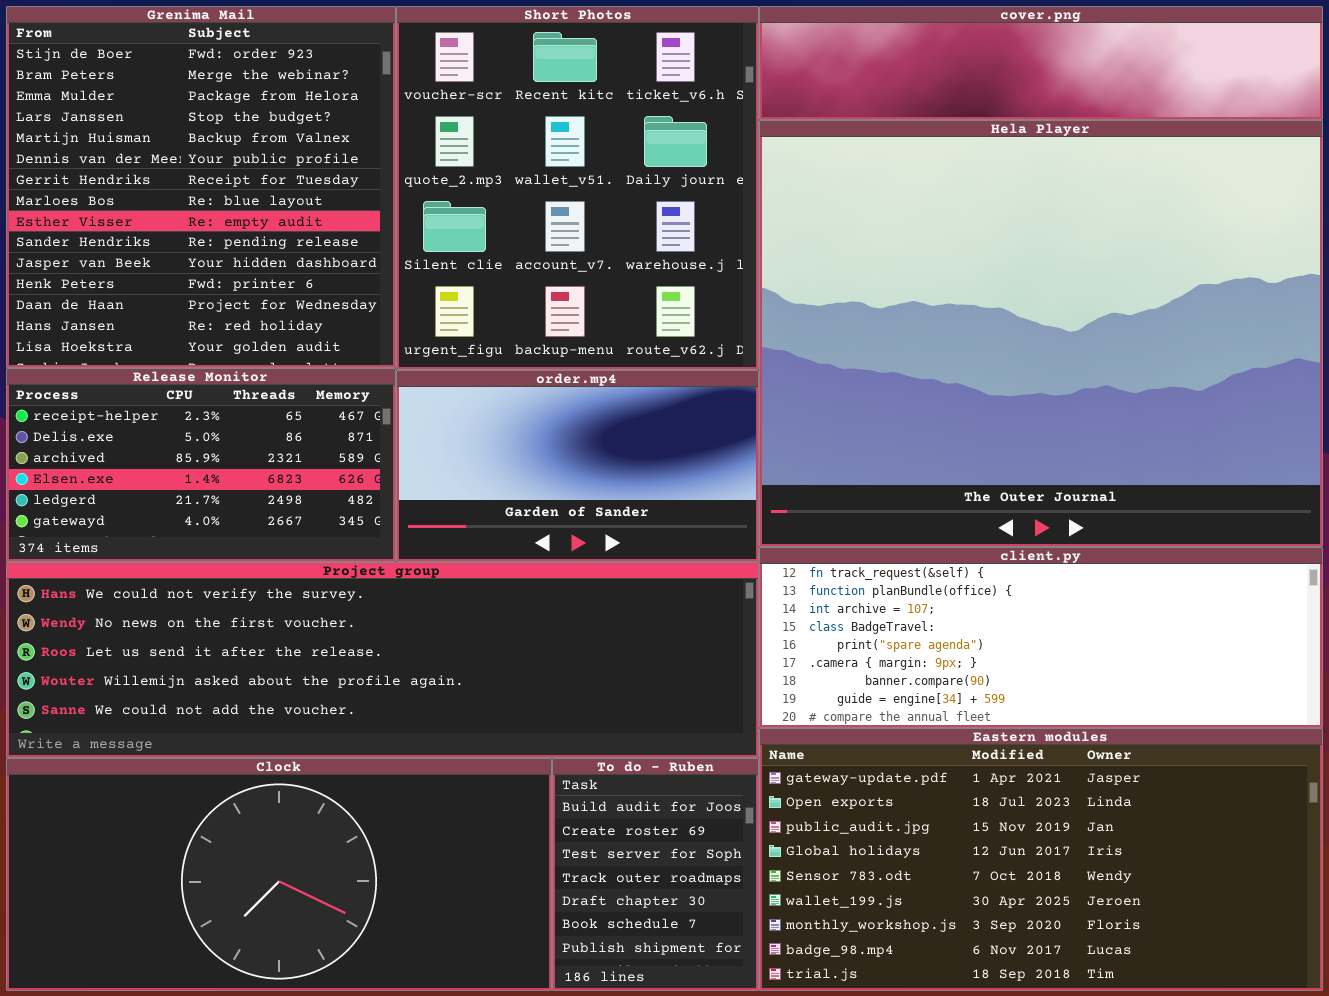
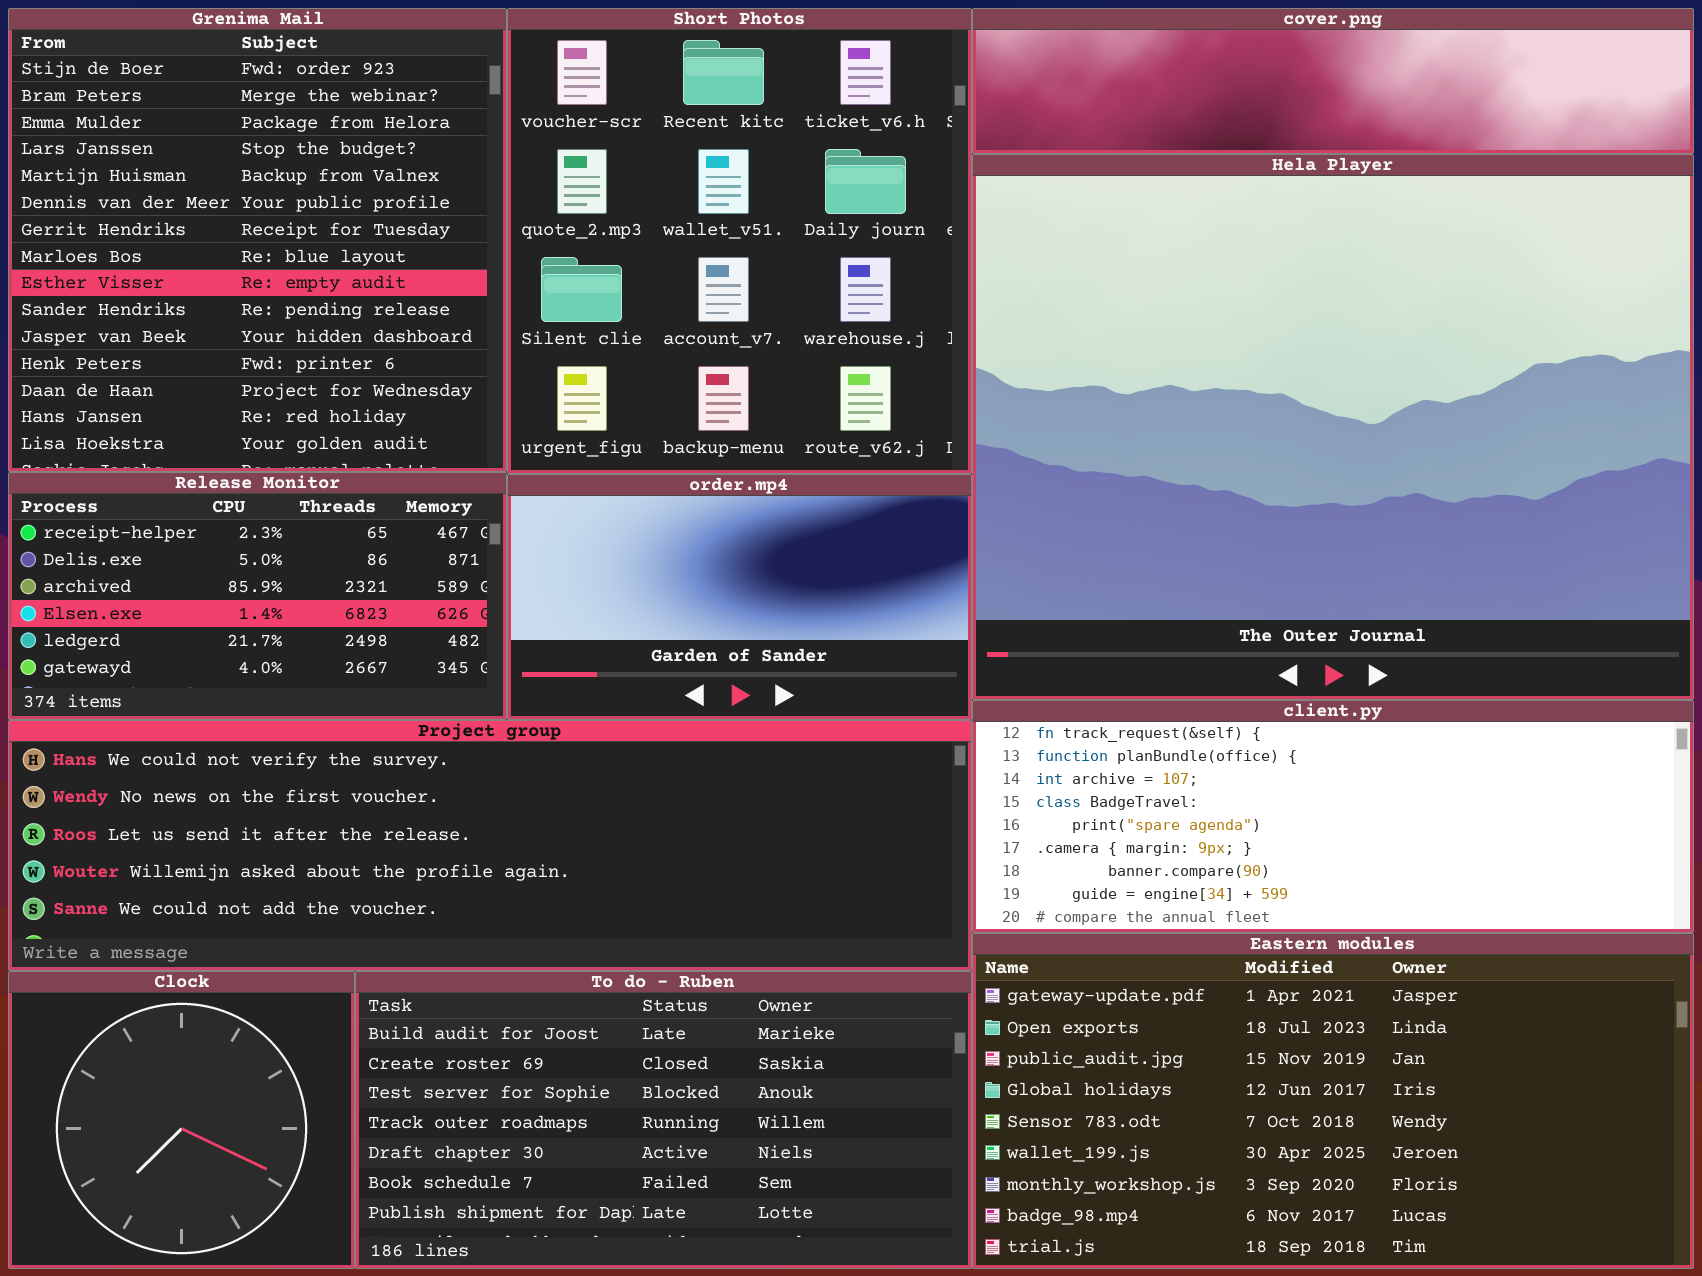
Clock: [6,758,552,991] -> [8,971,355,1269], resized
To do - Ruben: [552,758,759,991] -> [355,971,972,1269], resized

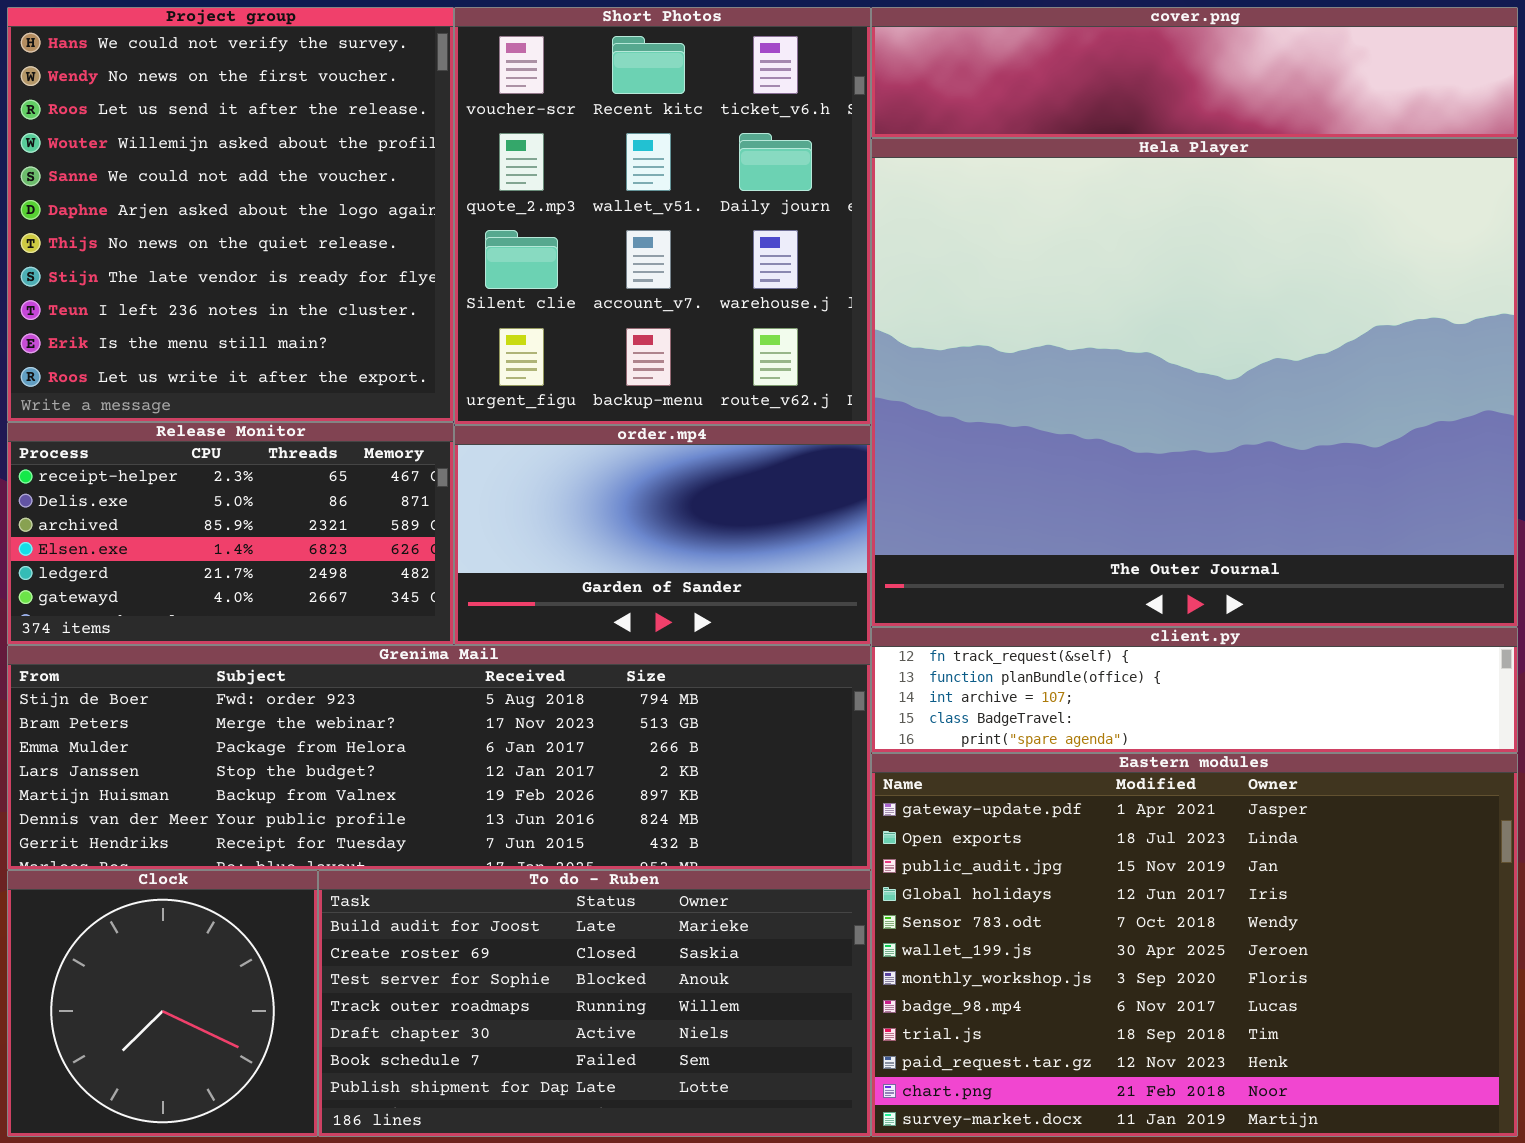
Grenima Mail: [8,8,507,472] -> [7,645,871,870], moved, resized
client.py: [972,700,1694,933] -> [871,627,1518,753], resized
Project group: [8,720,972,971] -> [7,7,454,422], moved, resized
Eastern modules: [972,933,1694,1269] -> [871,753,1518,1137], resized

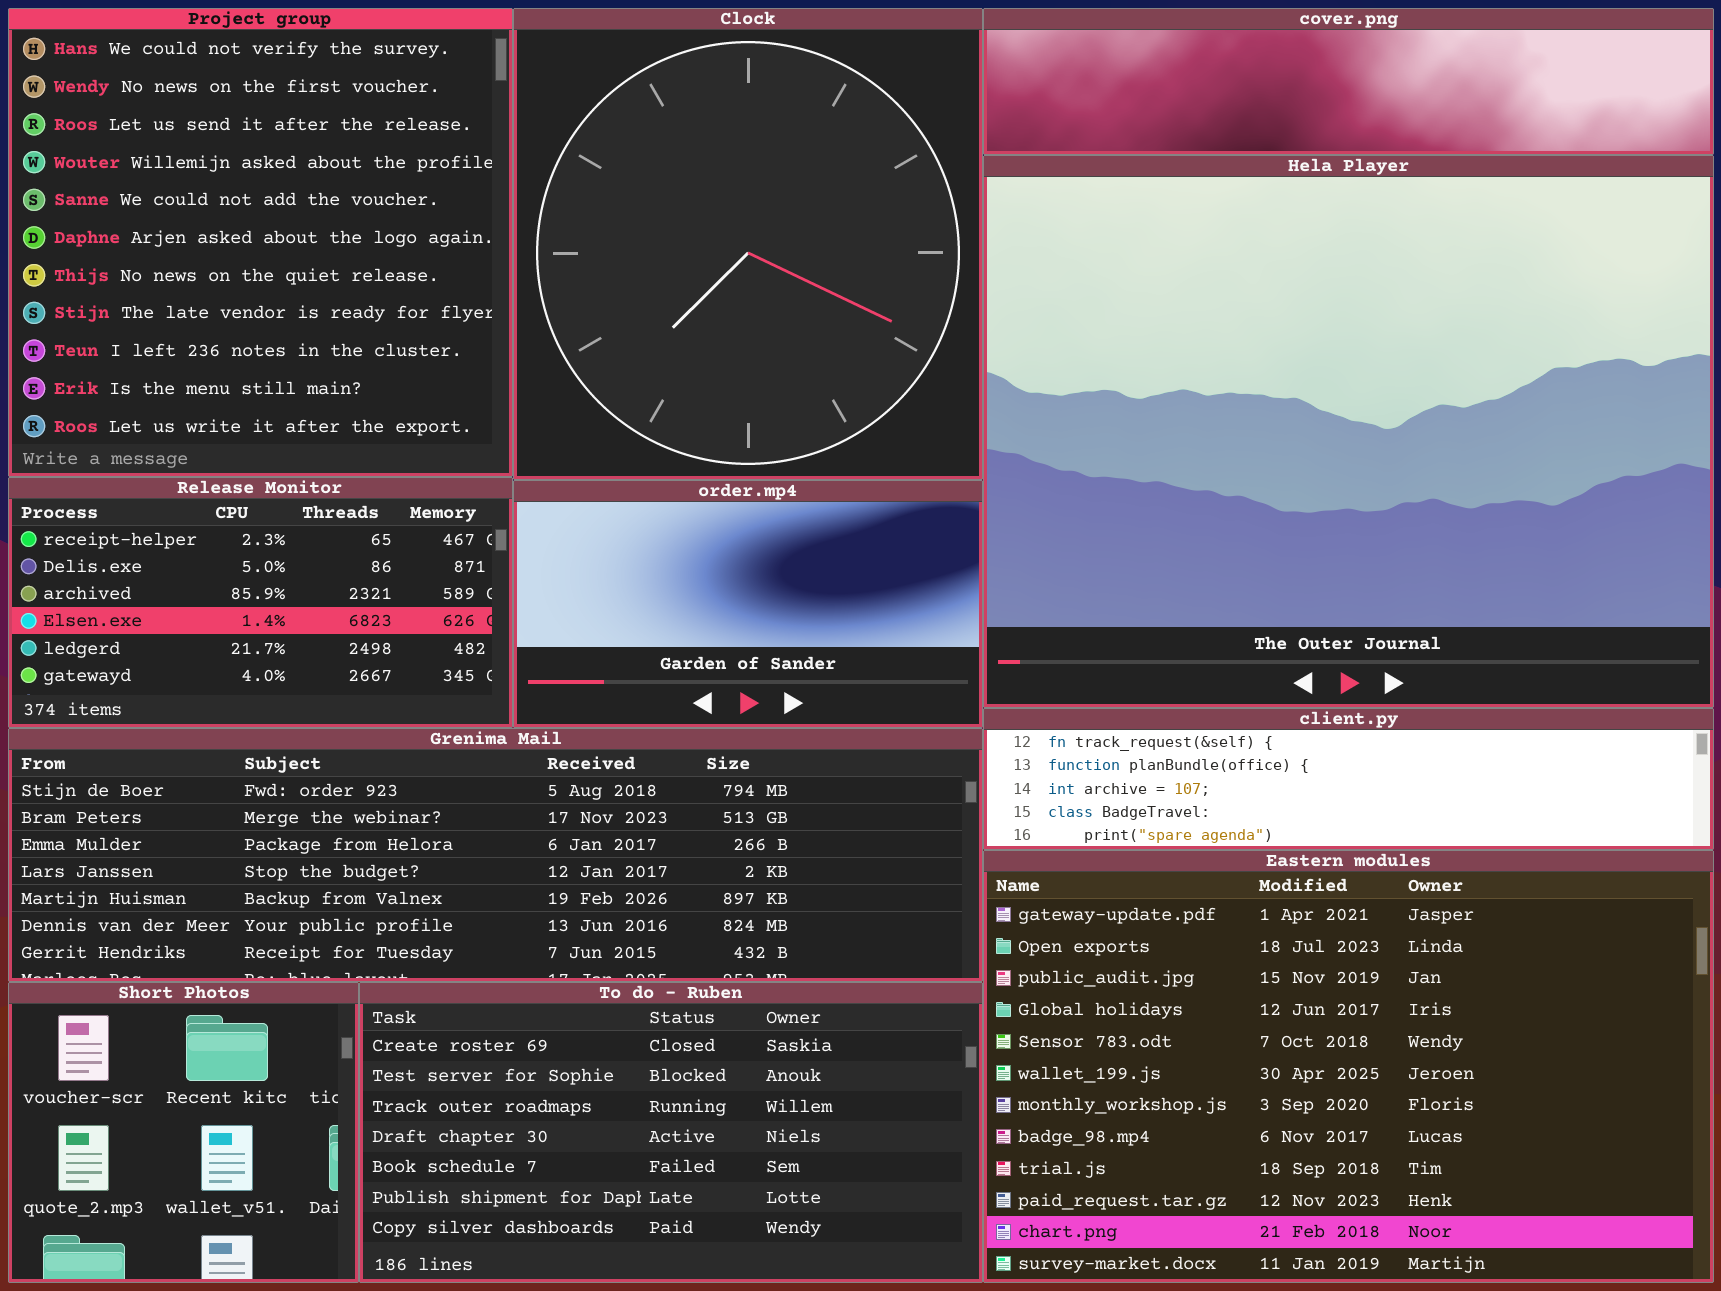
Short Photos: [454,7,871,425] -> [8,982,359,1283], moved, resized
Clock: [7,870,318,1137] -> [513,8,983,480], moved, resized
To do - Ruben: [318,870,871,1137] -> [359,982,983,1283], scrolled down 1 row

